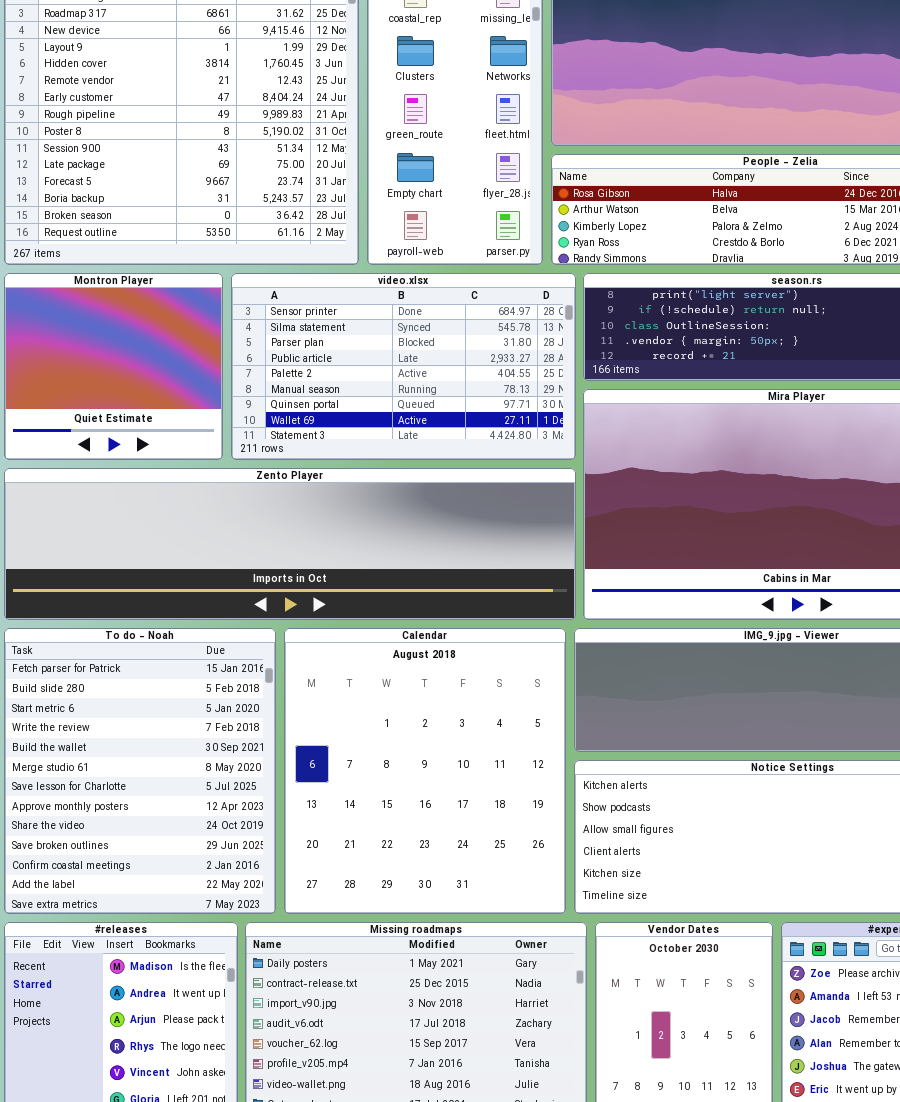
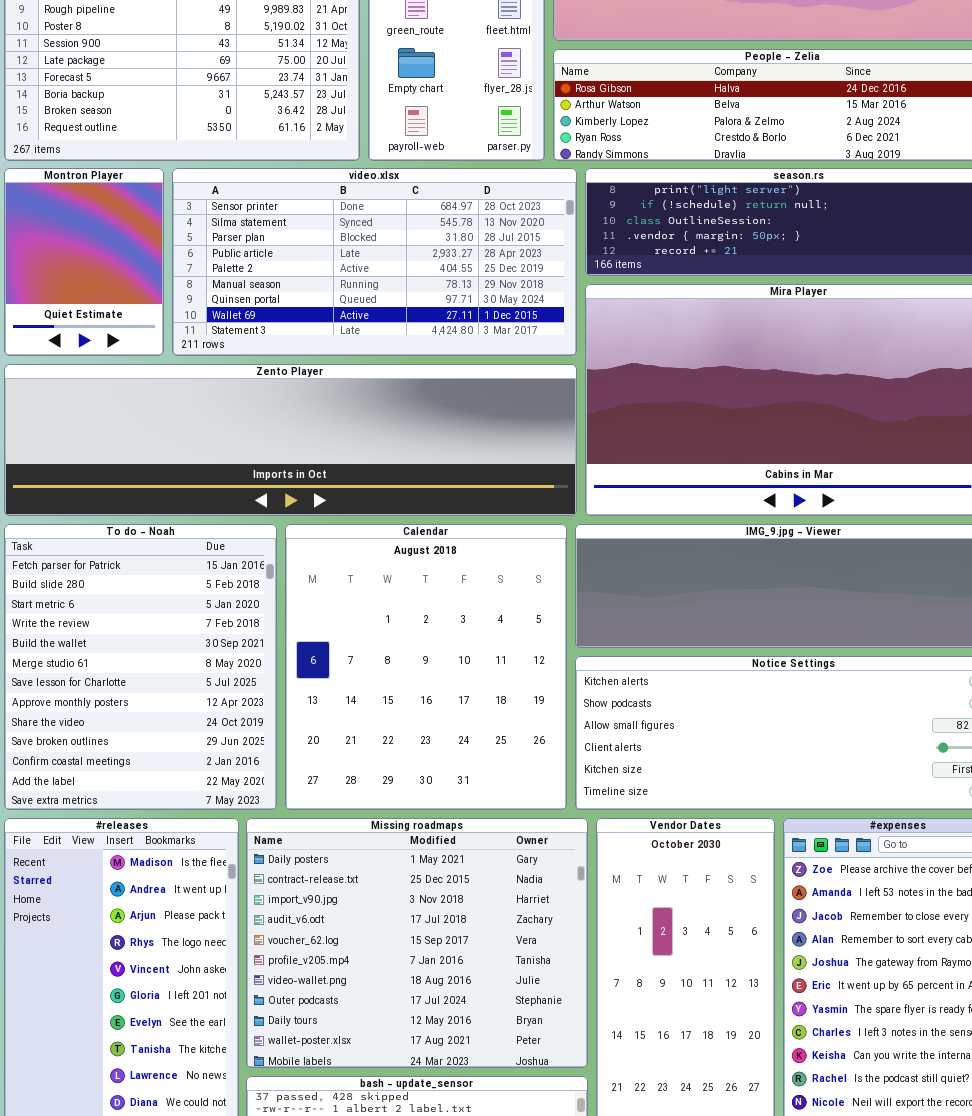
Montron Player: [4,273,223,460] -> [4,168,164,356], resized
video.xlsx: [231,273,576,460] -> [172,168,577,356], resized

